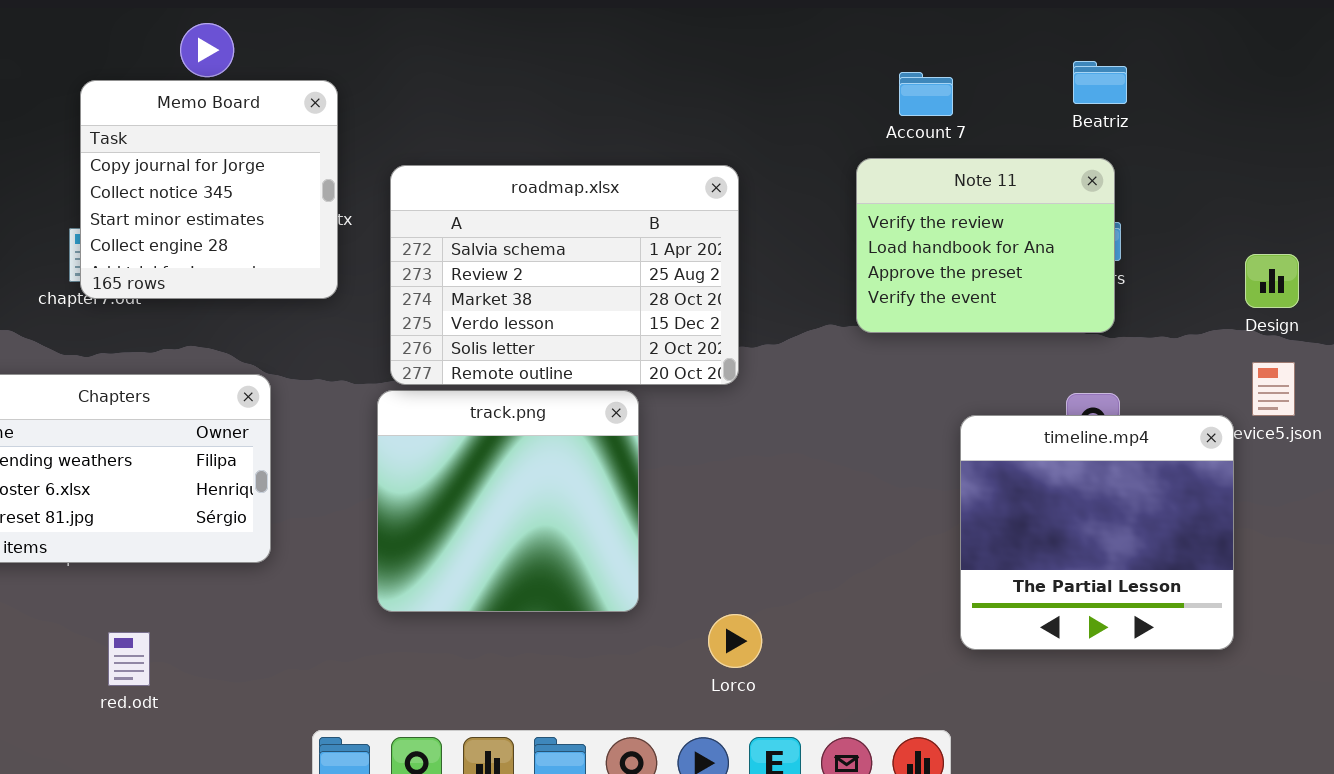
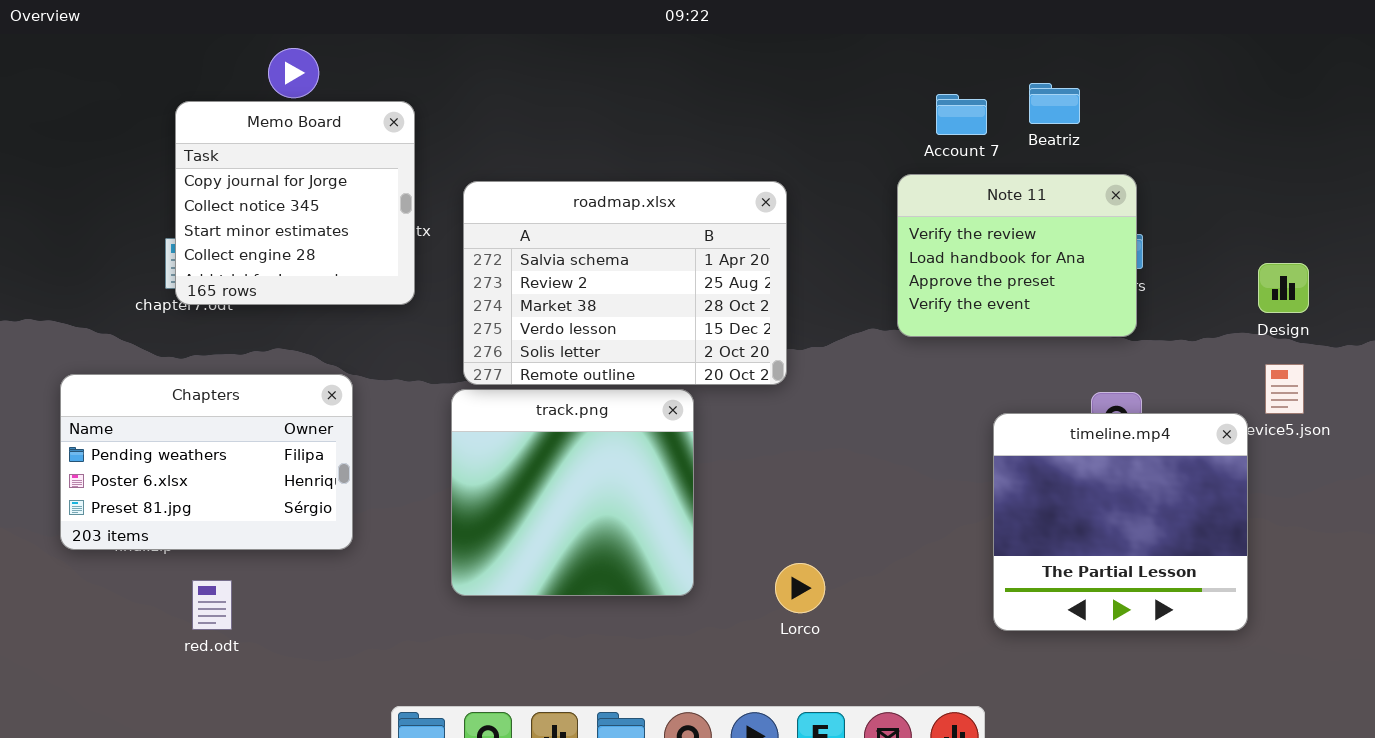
Beatriz: [1073,61,1127,104] -> [1029,83,1080,124], moved
Lorco: [708,614,762,668] -> [775,563,825,613], moved
red.odt: [108,632,150,686] -> [192,580,232,630], moved

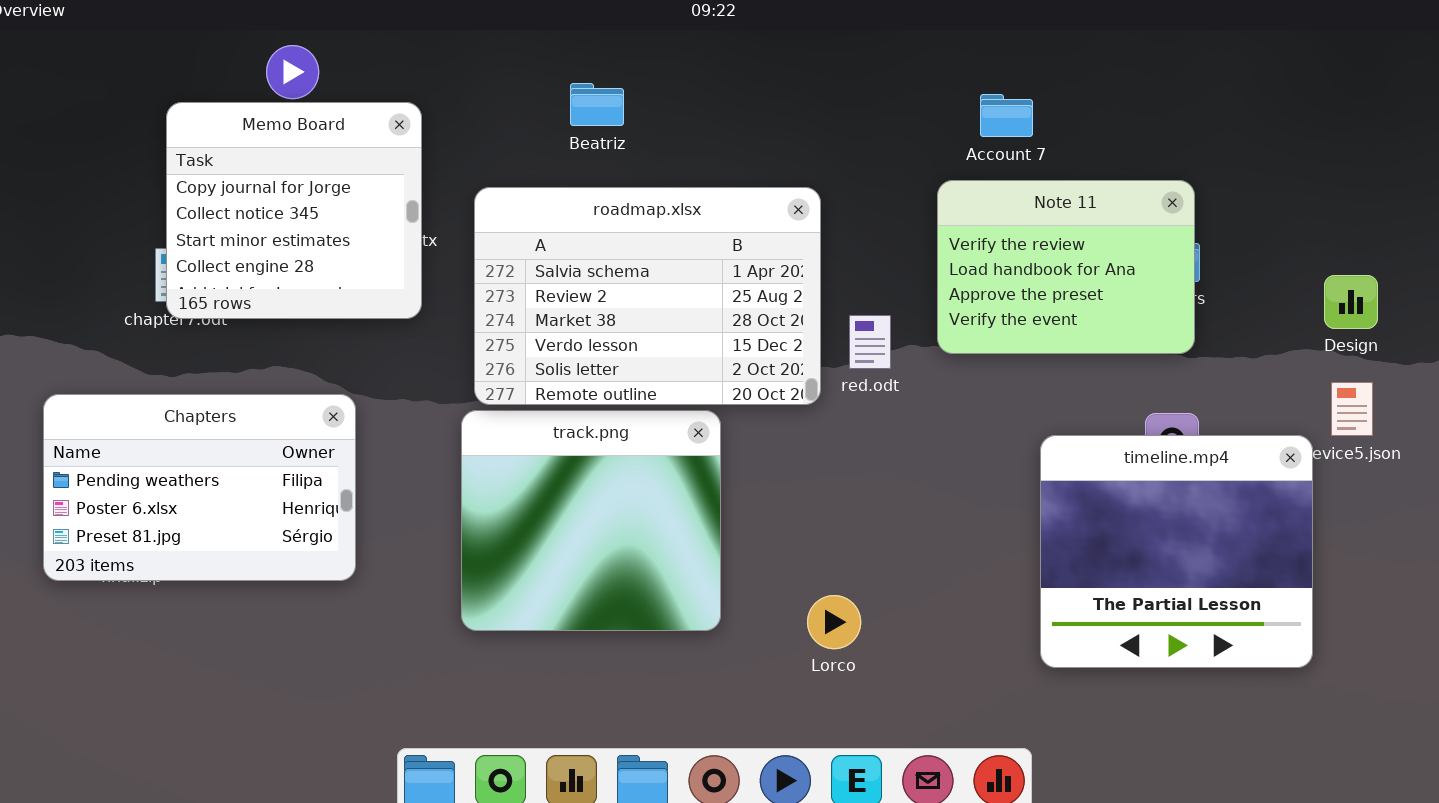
Beatriz: [1029,83,1080,124] -> [570,83,624,126], moved
red.odt: [192,580,232,630] -> [849,315,891,369], moved

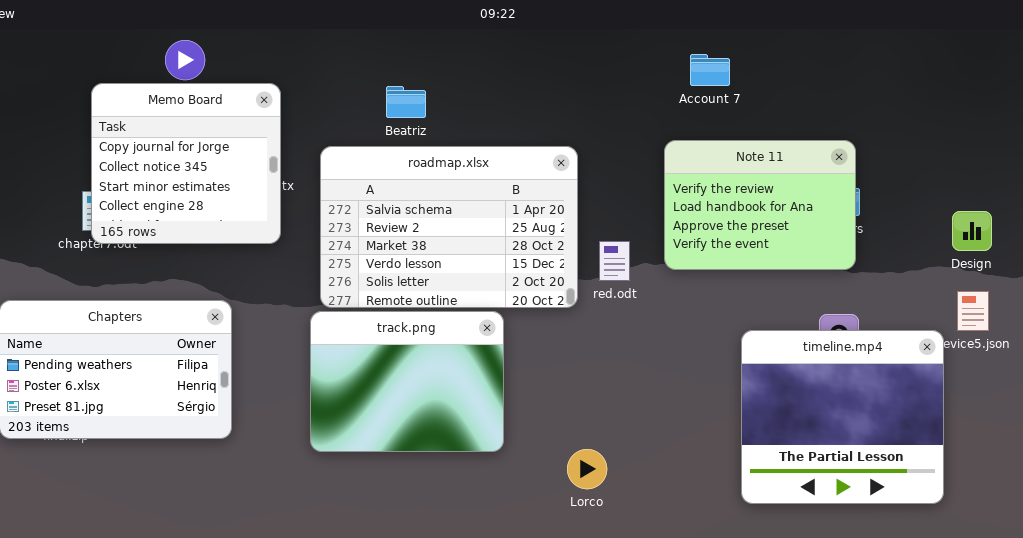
Beatriz: [570,83,624,126] -> [386,86,426,118], moved
Account 7: [980,94,1033,137] -> [690,54,730,86], moved
track.png: [461,410,721,631] -> [310,311,504,452], resized

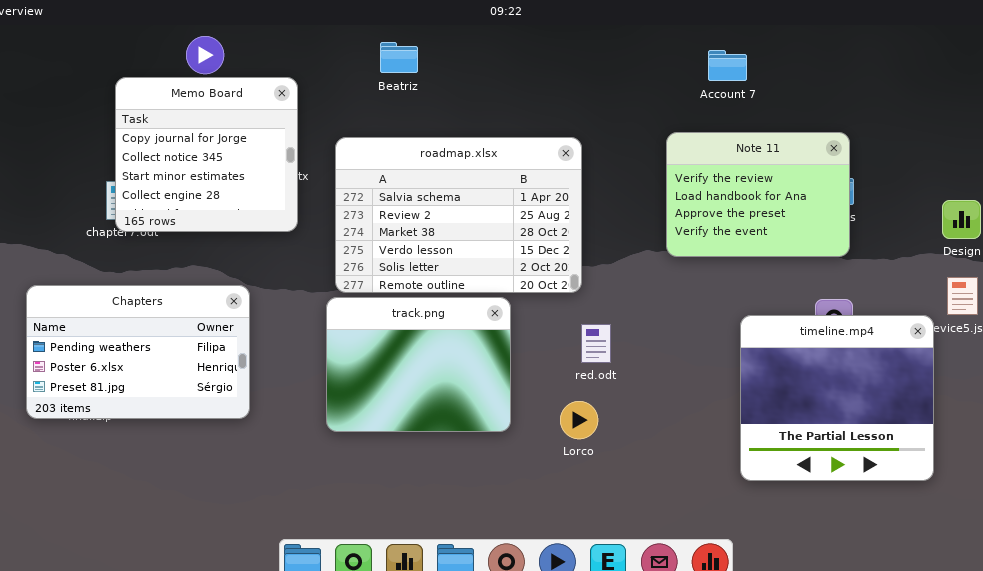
Account 7: [690,54,730,86] -> [708,50,747,81], moved
Beatriz: [386,86,426,118] -> [380,42,418,73], moved
red.odt: [599,241,630,281] -> [581,324,611,363], moved
Lorco: [567,449,607,489] -> [560,401,598,439], moved

